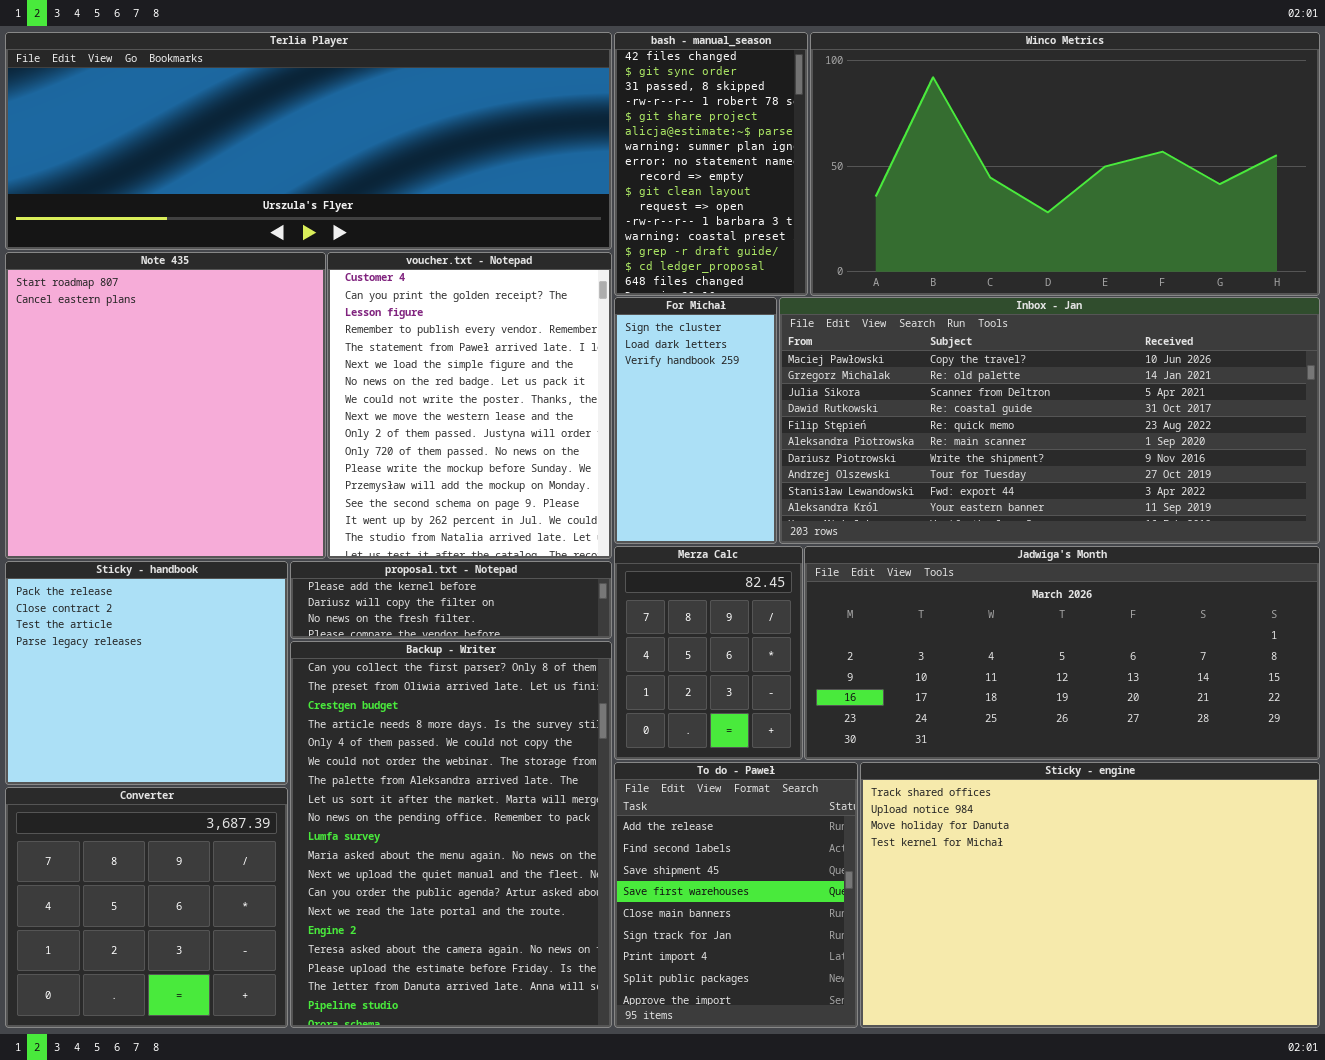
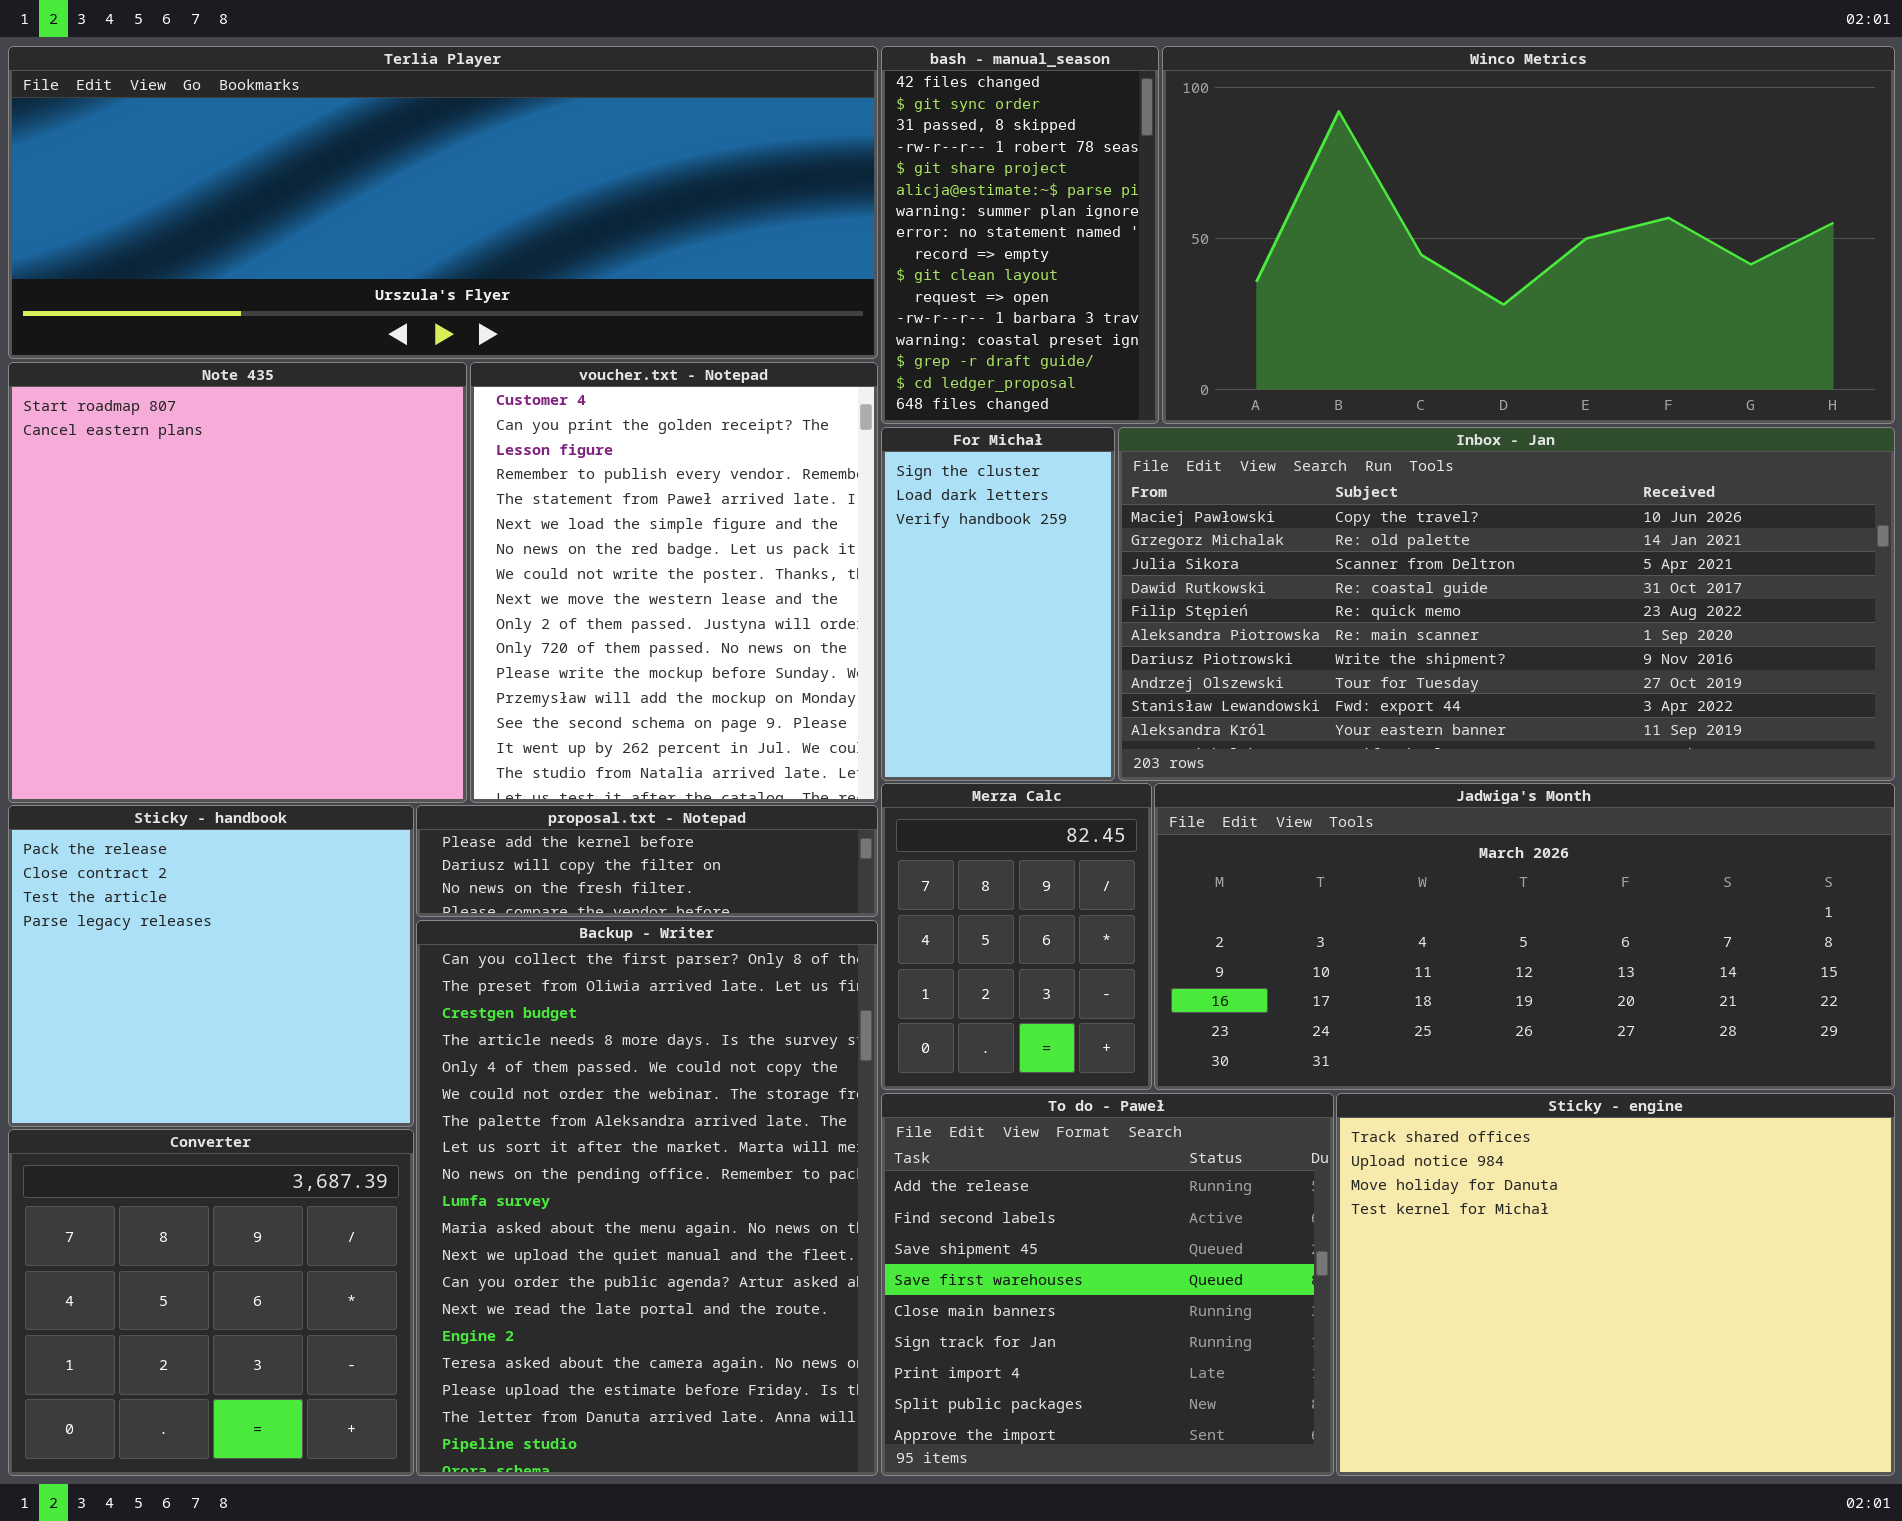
To do - Paweł: [614,762,858,1028] -> [881,1093,1334,1476], resized
Sticky - engine: [860,762,1320,1028] -> [1336,1093,1895,1476], resized

